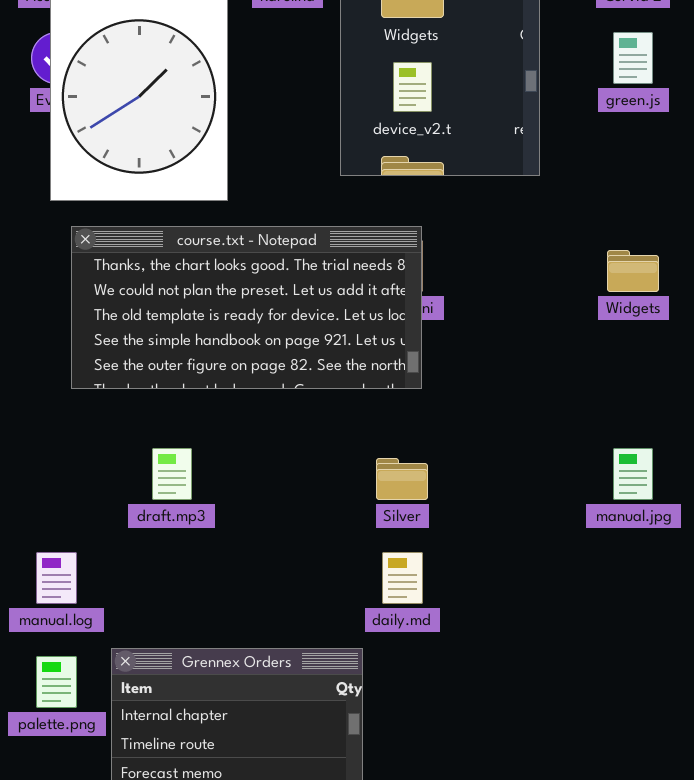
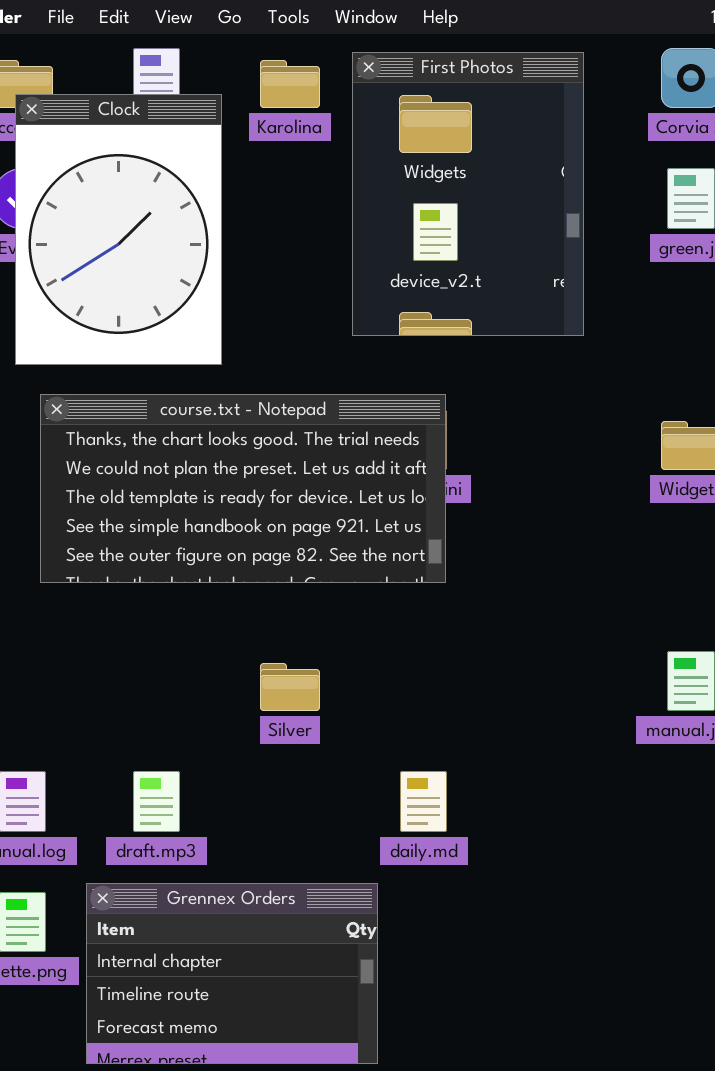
draft.mp3: [152,448,192,500] -> [133,771,180,832], moved
Silver: [376,458,428,500] -> [260,663,320,711], moved

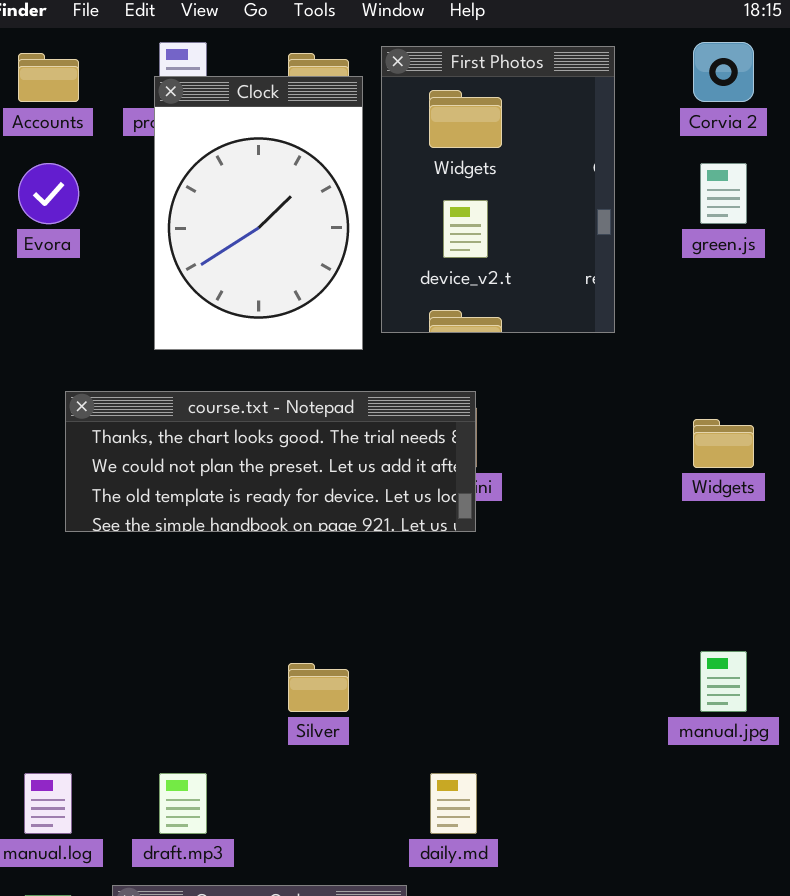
Clock: [15,94,222,365] -> [154,76,363,350], moved
course.txt - Notepad: [40,394,446,583] -> [65,391,476,532], resized

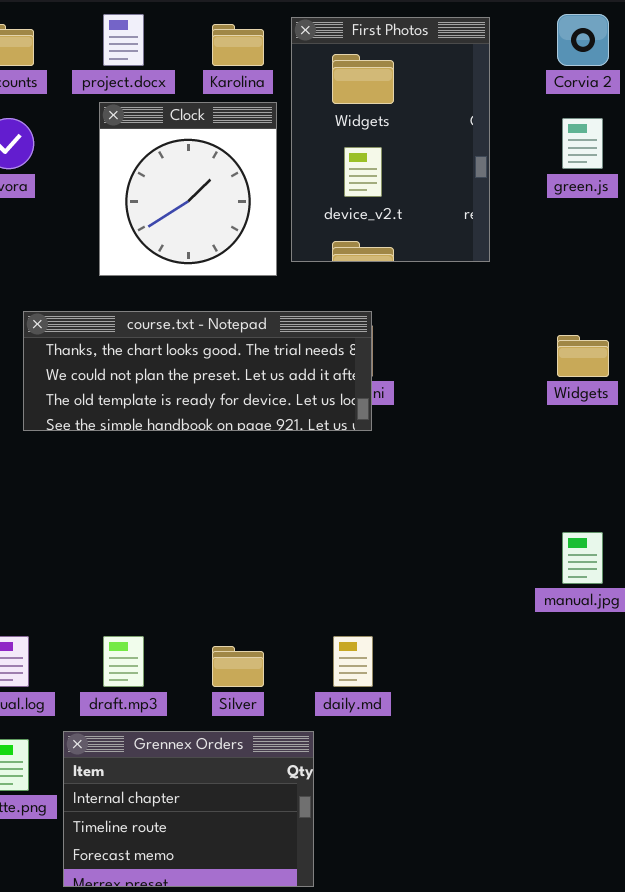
Clock: [154,76,363,350] -> [99,102,277,276], resized
Silver: [288,663,349,712] -> [212,646,264,687], moved

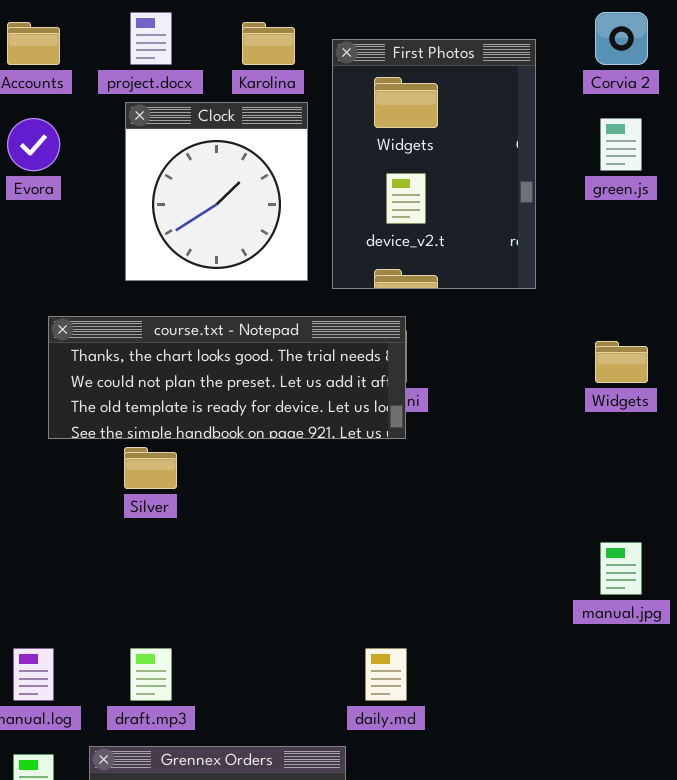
First Photos: [291,17,490,262] -> [332,39,536,289], moved
Silver: [212,646,264,687] -> [124,447,177,489], moved

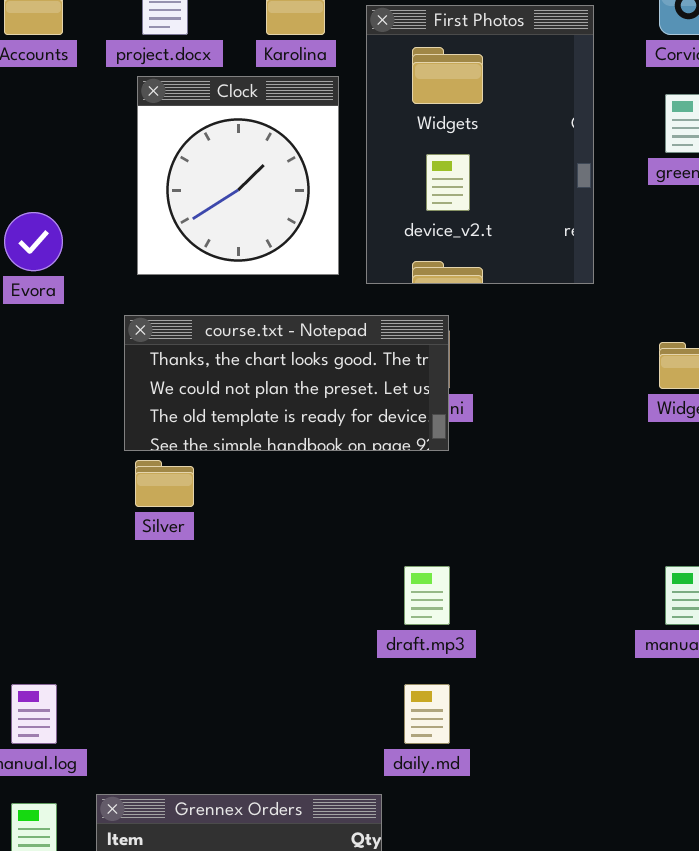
Evora: [7,118,60,171] -> [4,212,63,271], moved
course.txt - Notepad: [48,316,406,439] -> [124,315,449,451], resized
draft.mp3: [130,648,172,701] -> [404,566,450,625], moved

